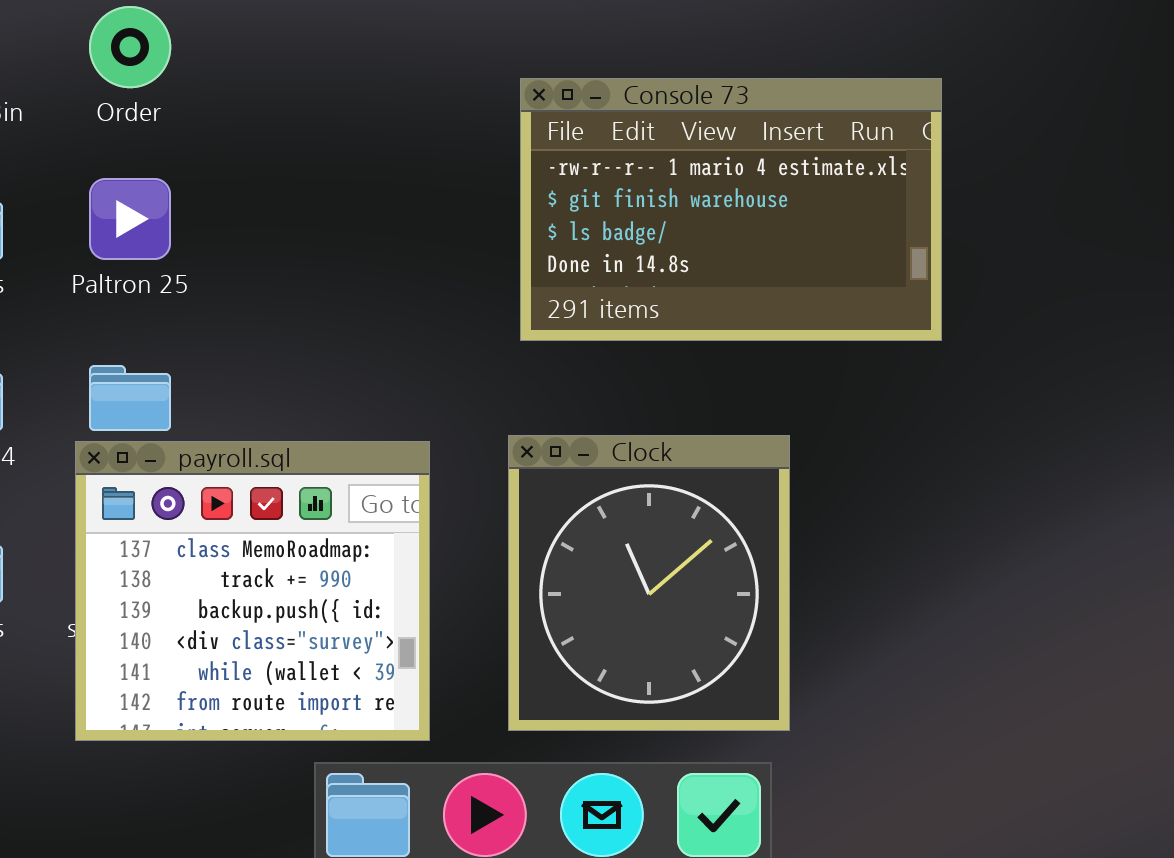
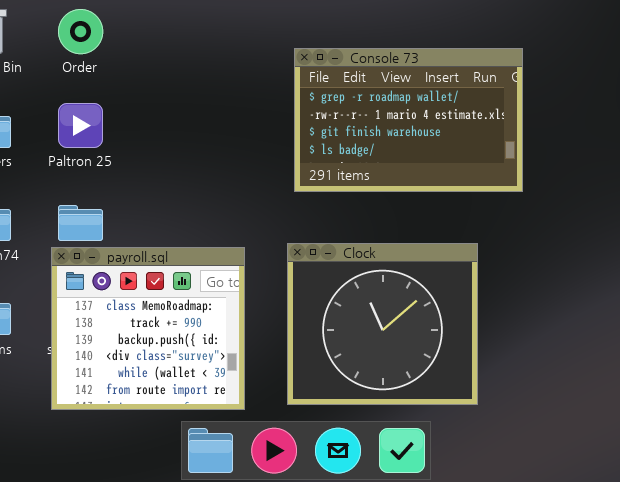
Console 73: [520,78,942,341] -> [294,48,523,192], scrolled up 1 row
Clock: [508,435,790,731] -> [287,243,478,405], resized

